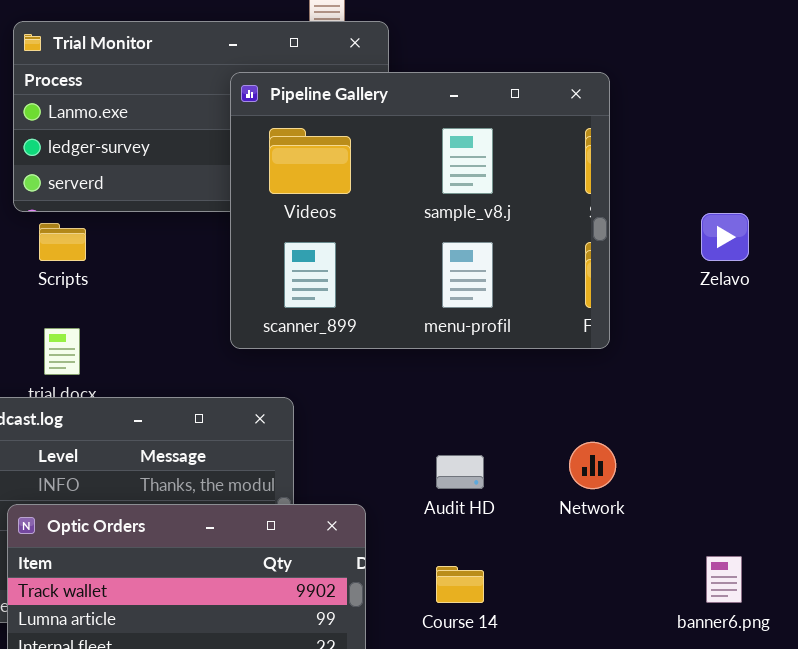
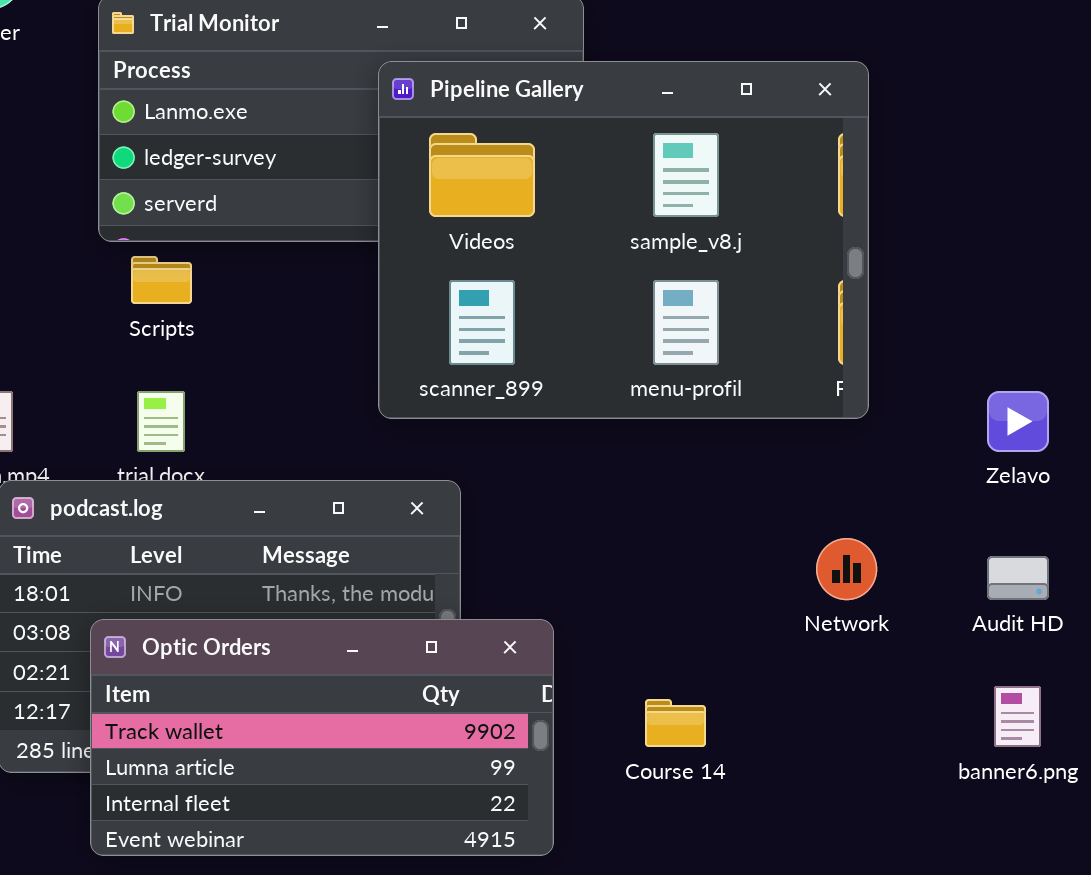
Zelavo: [701,213,749,261] -> [987,391,1049,452], moved
Audit HD: [436,455,484,489] -> [987,556,1049,600], moved

